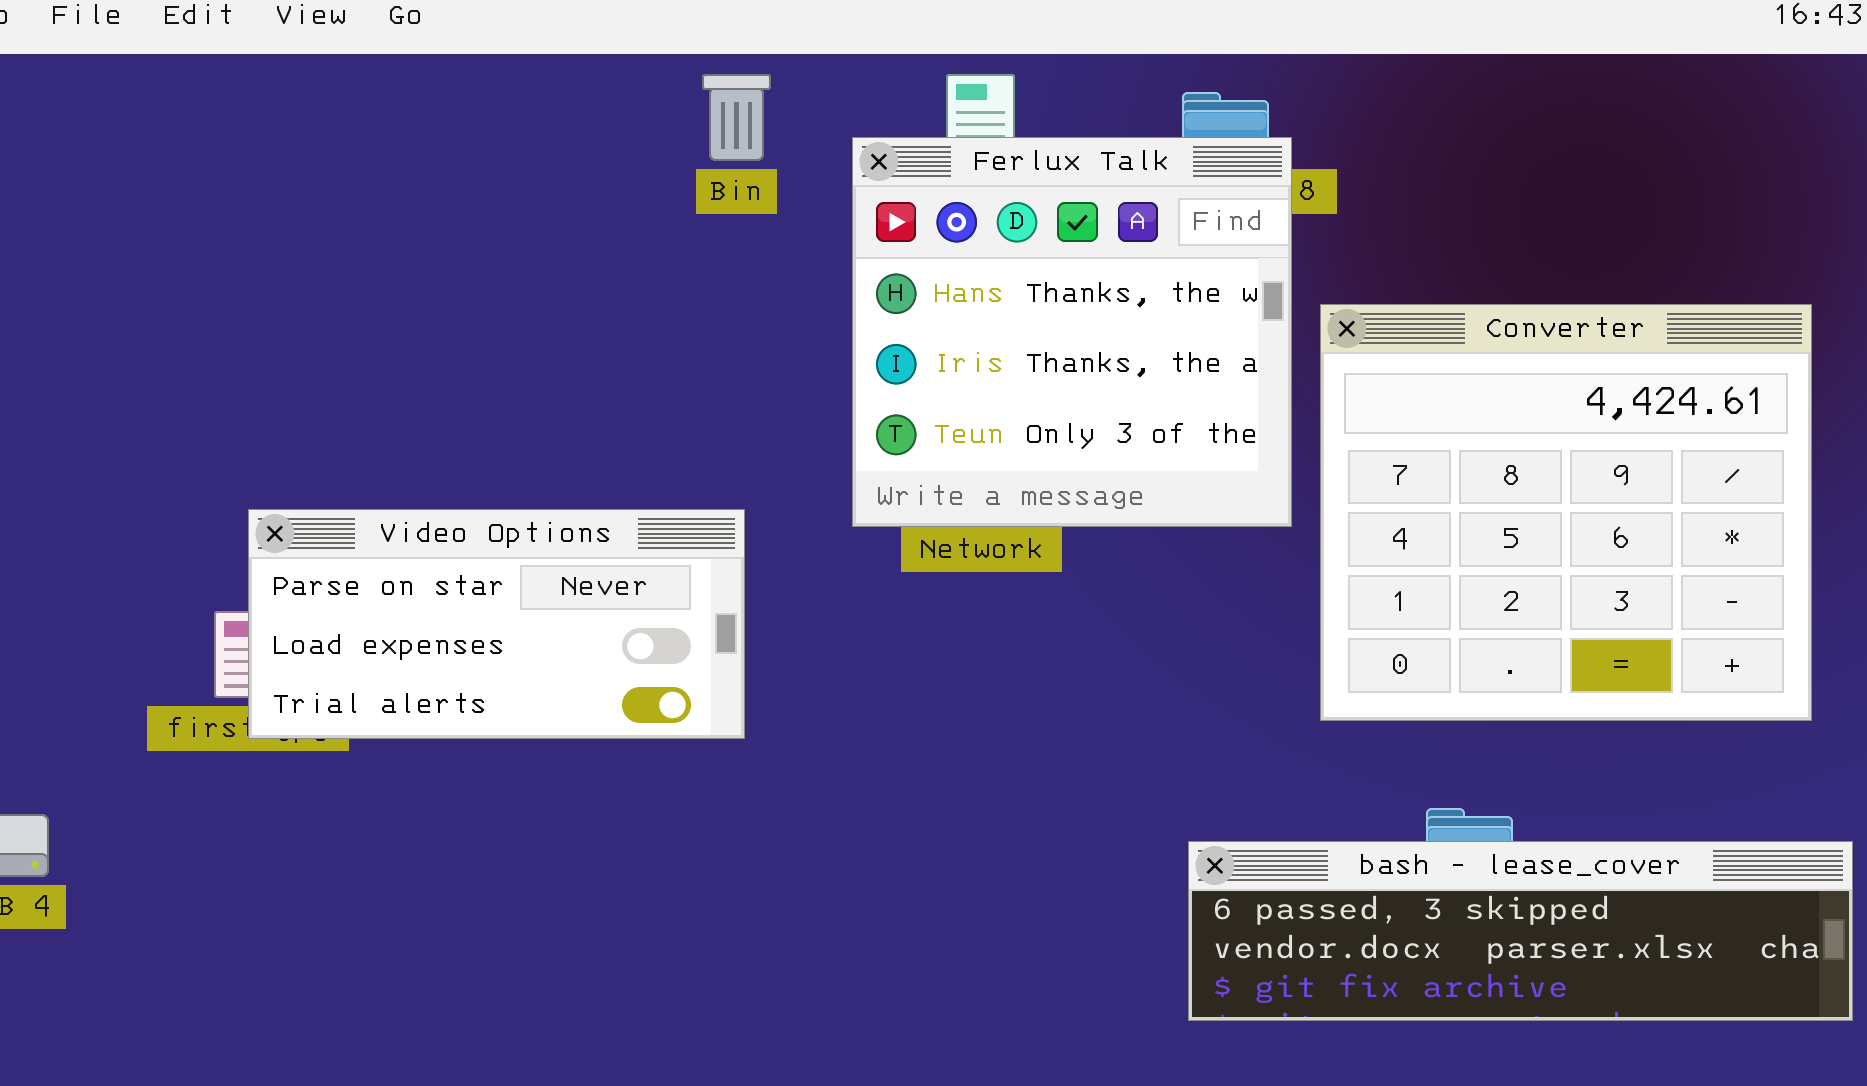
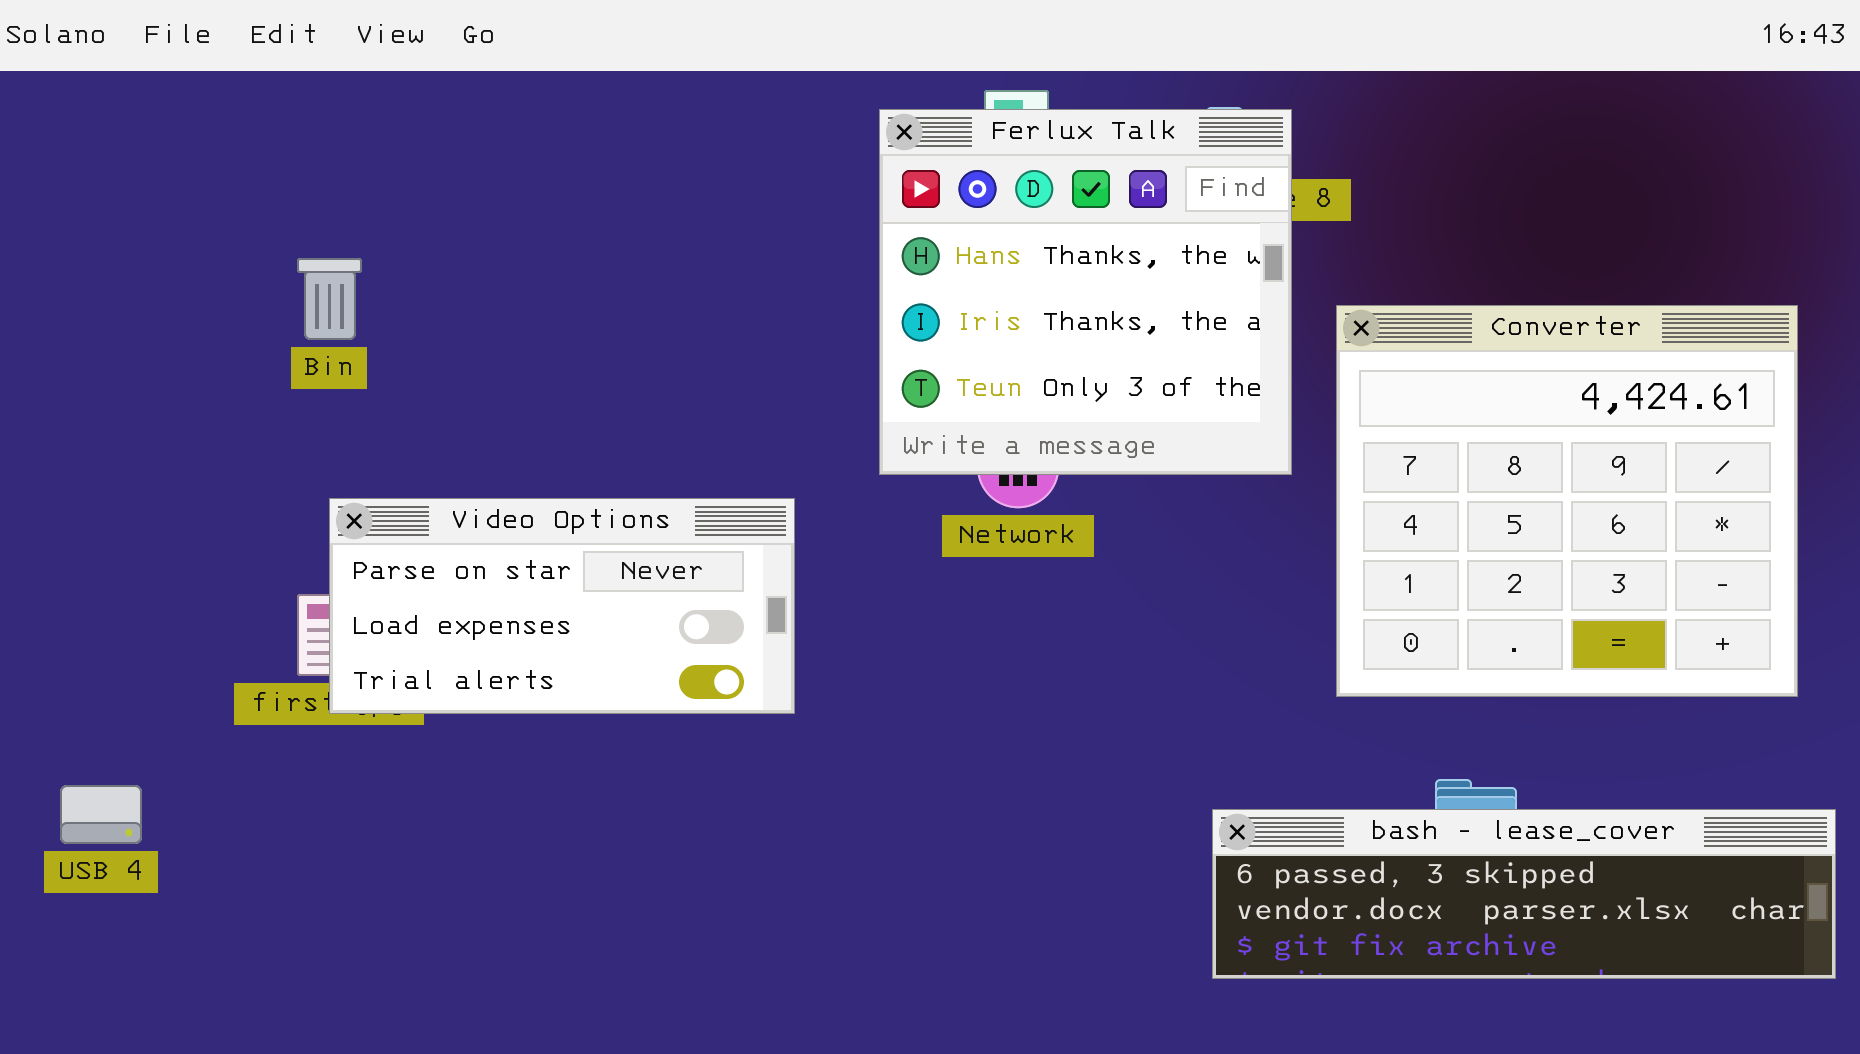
Bin: [702,74,771,161] -> [297,258,362,340], moved
Ferlux Talk: [852,137,1292,527] -> [879,109,1292,475], moved

